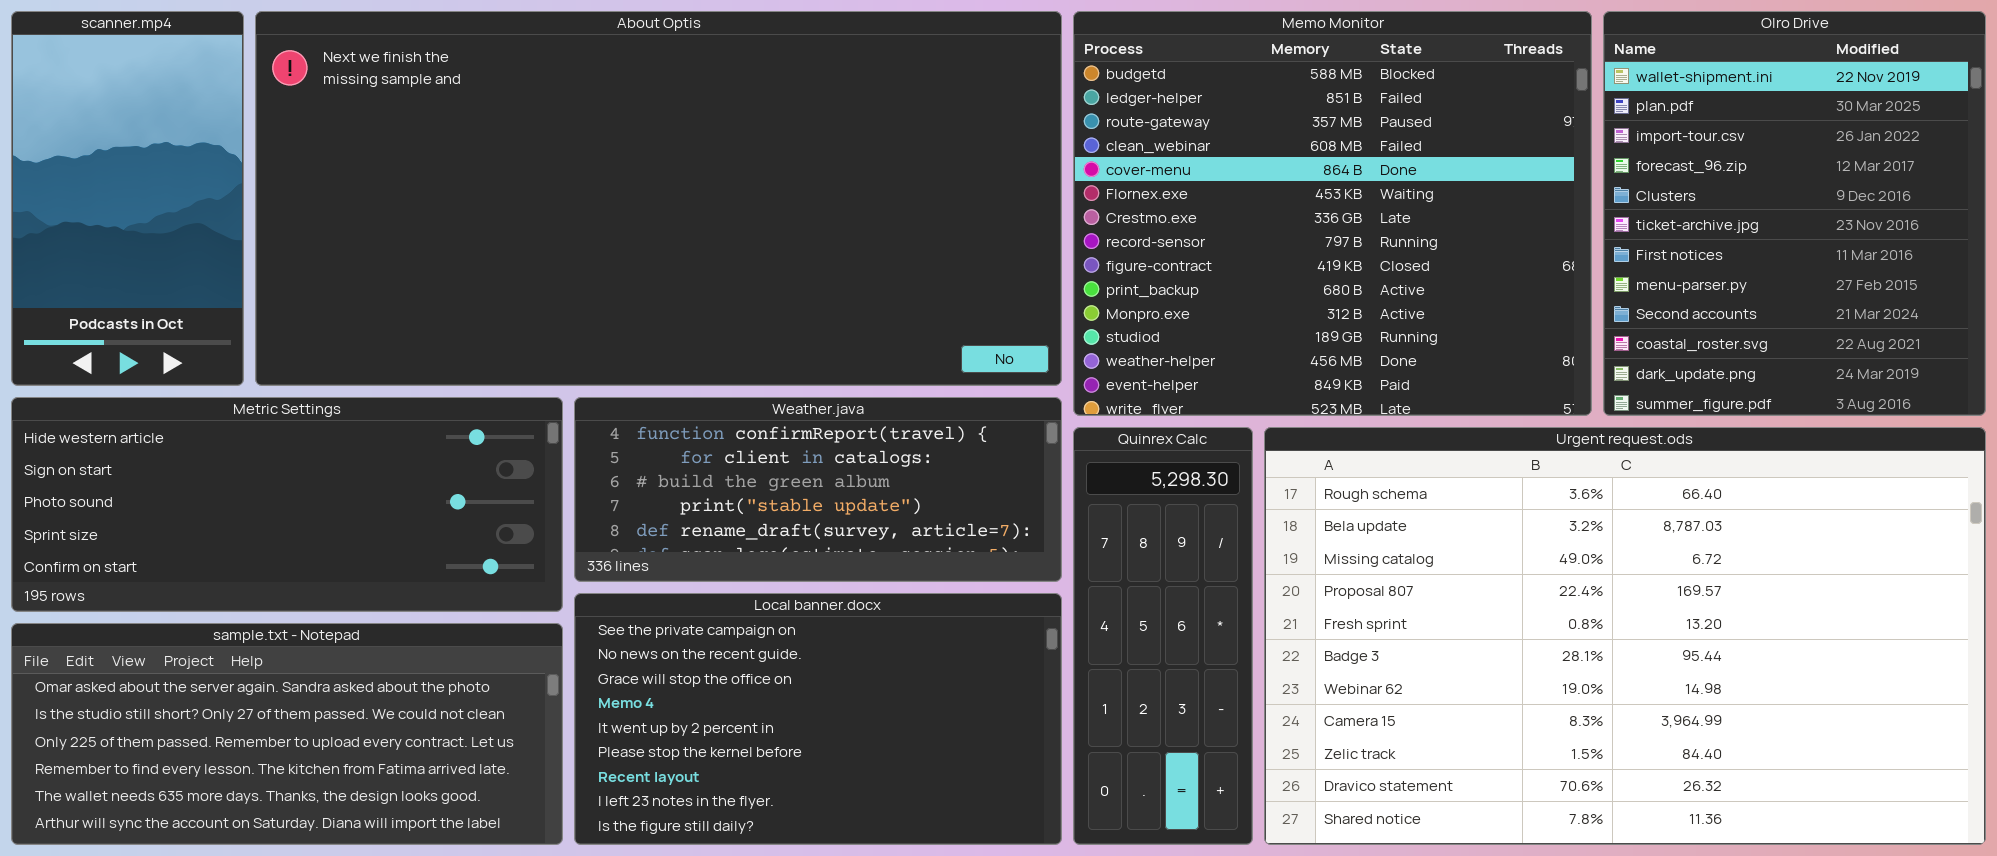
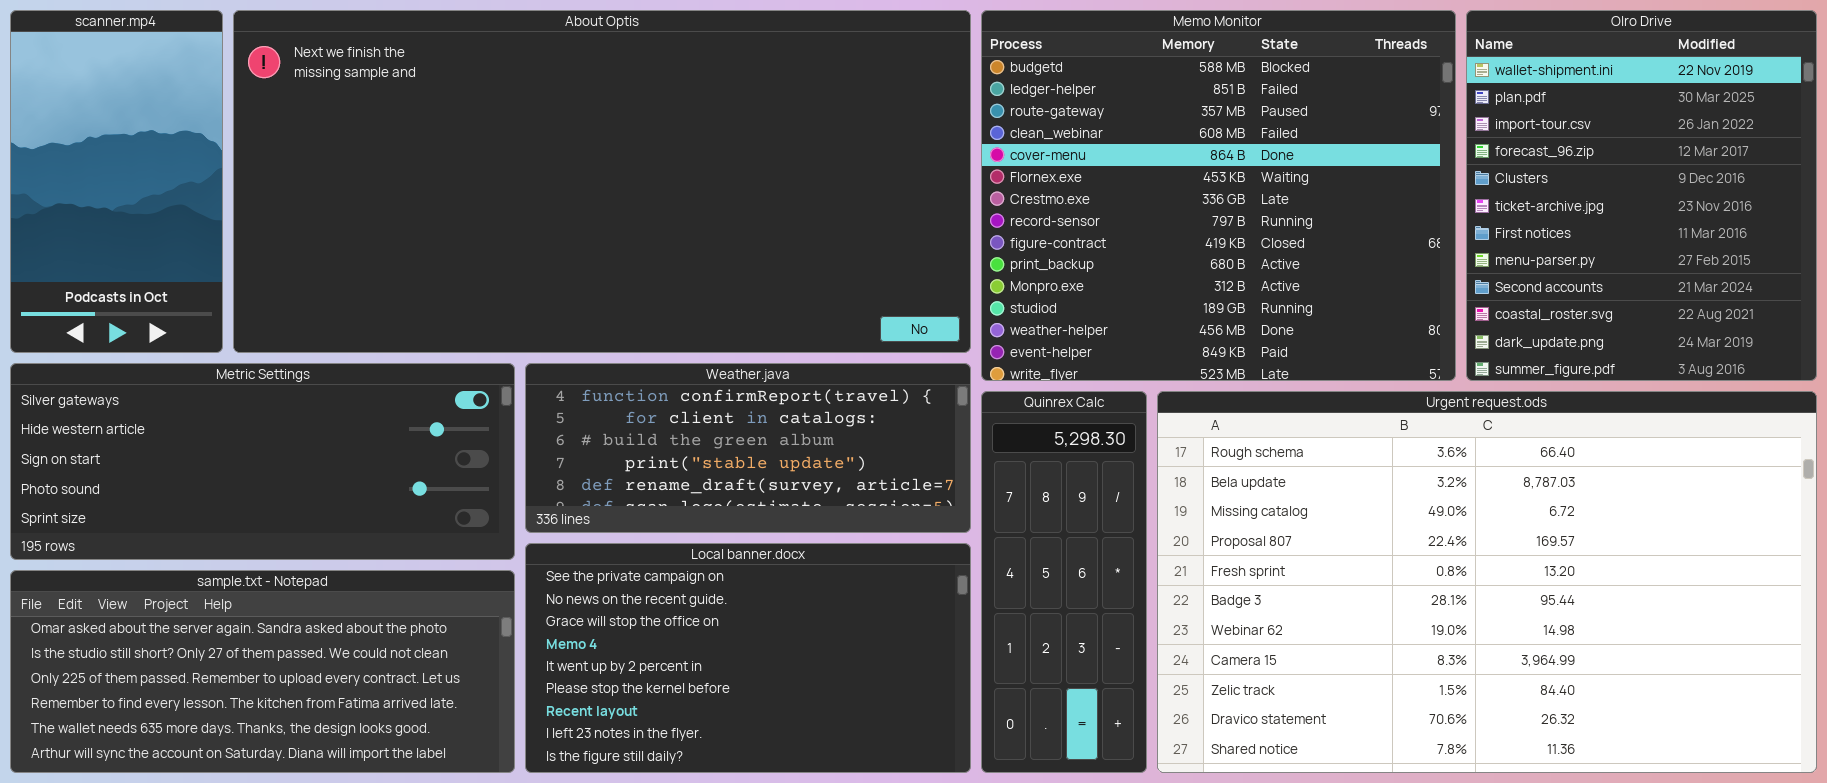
Metric Settings: [11,397,563,612] -> [10,363,515,560], scrolled up 1 row

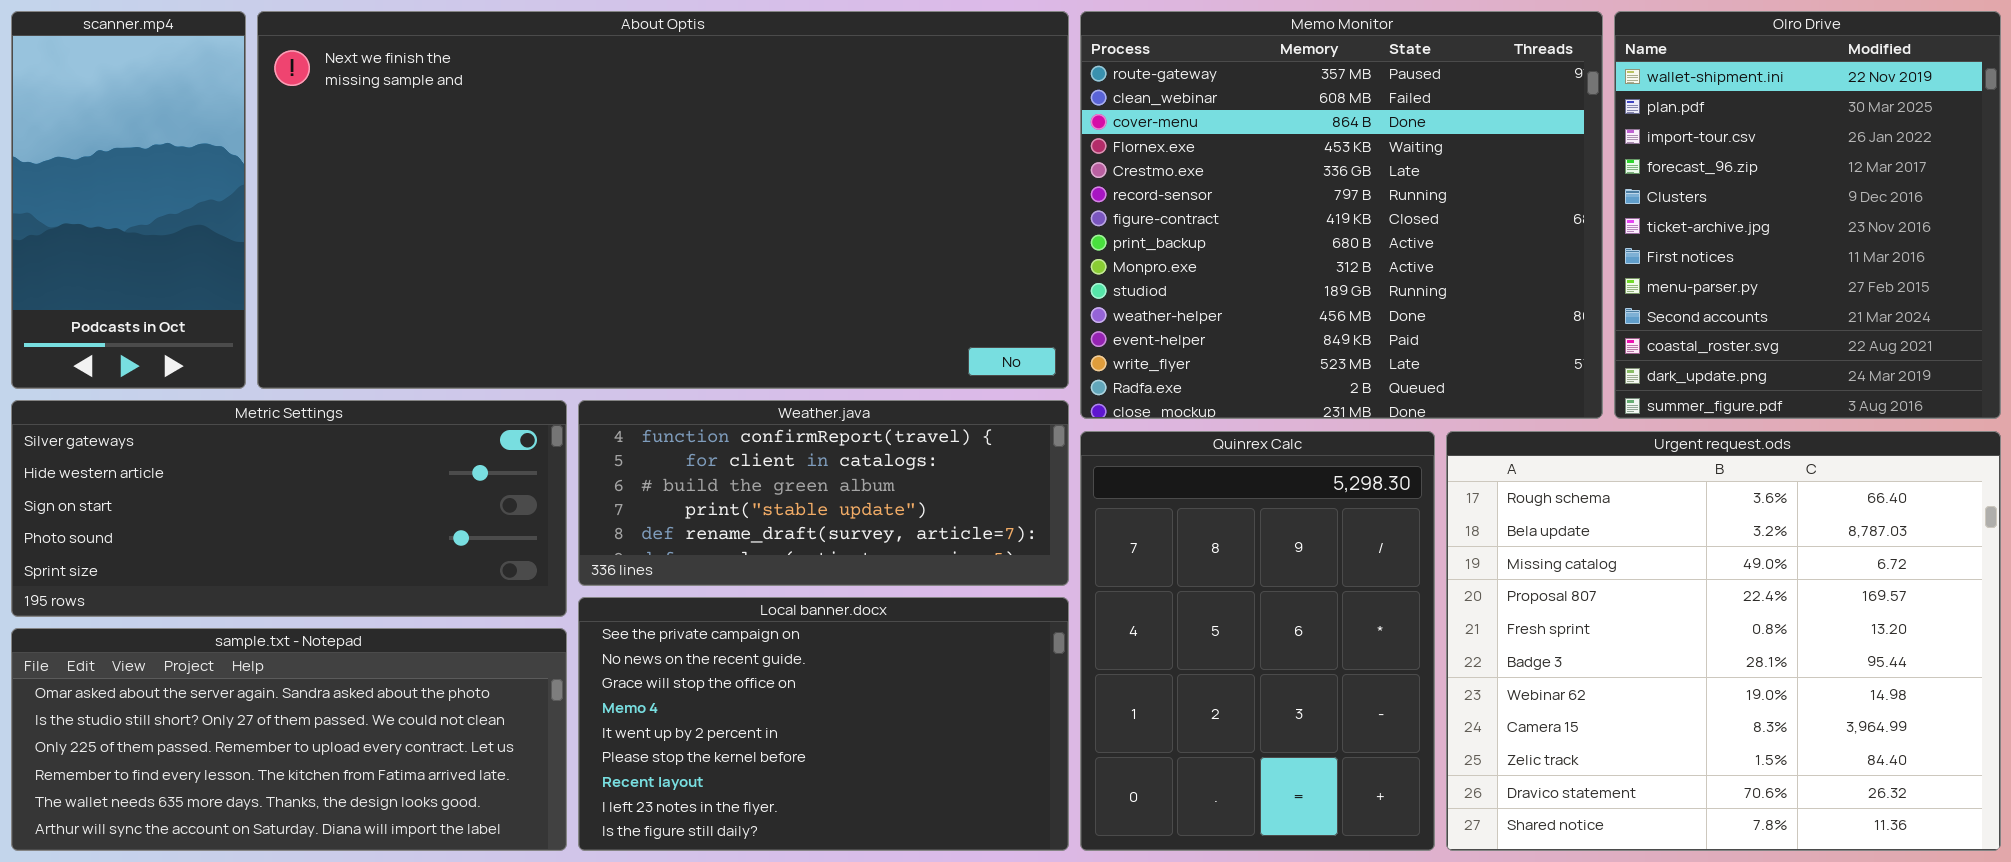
Memo Monitor: [981,10,1456,381] -> [1080,11,1603,419], scrolled down 2 rows
Quinrex Calc: [981,391,1147,773] -> [1080,431,1435,851], resized
Urgent request.ods: [1157,391,1817,773] -> [1446,431,2001,851], resized

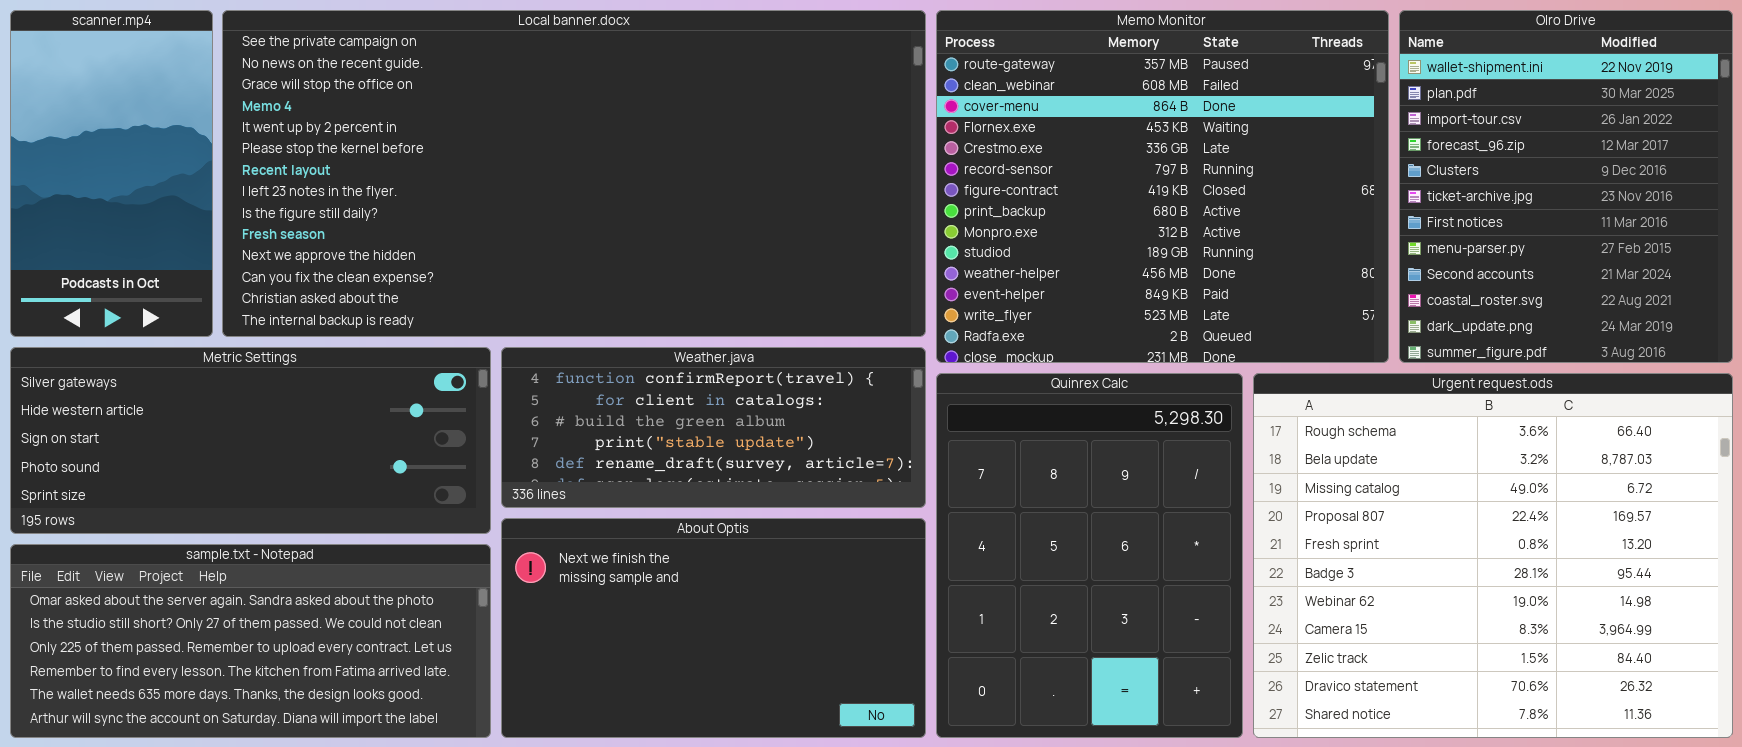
About Optis: [257,11,1069,389] -> [501,518,926,738], moved, resized
Local banner.docx: [578,597,1069,851] -> [222,10,926,337], moved, resized

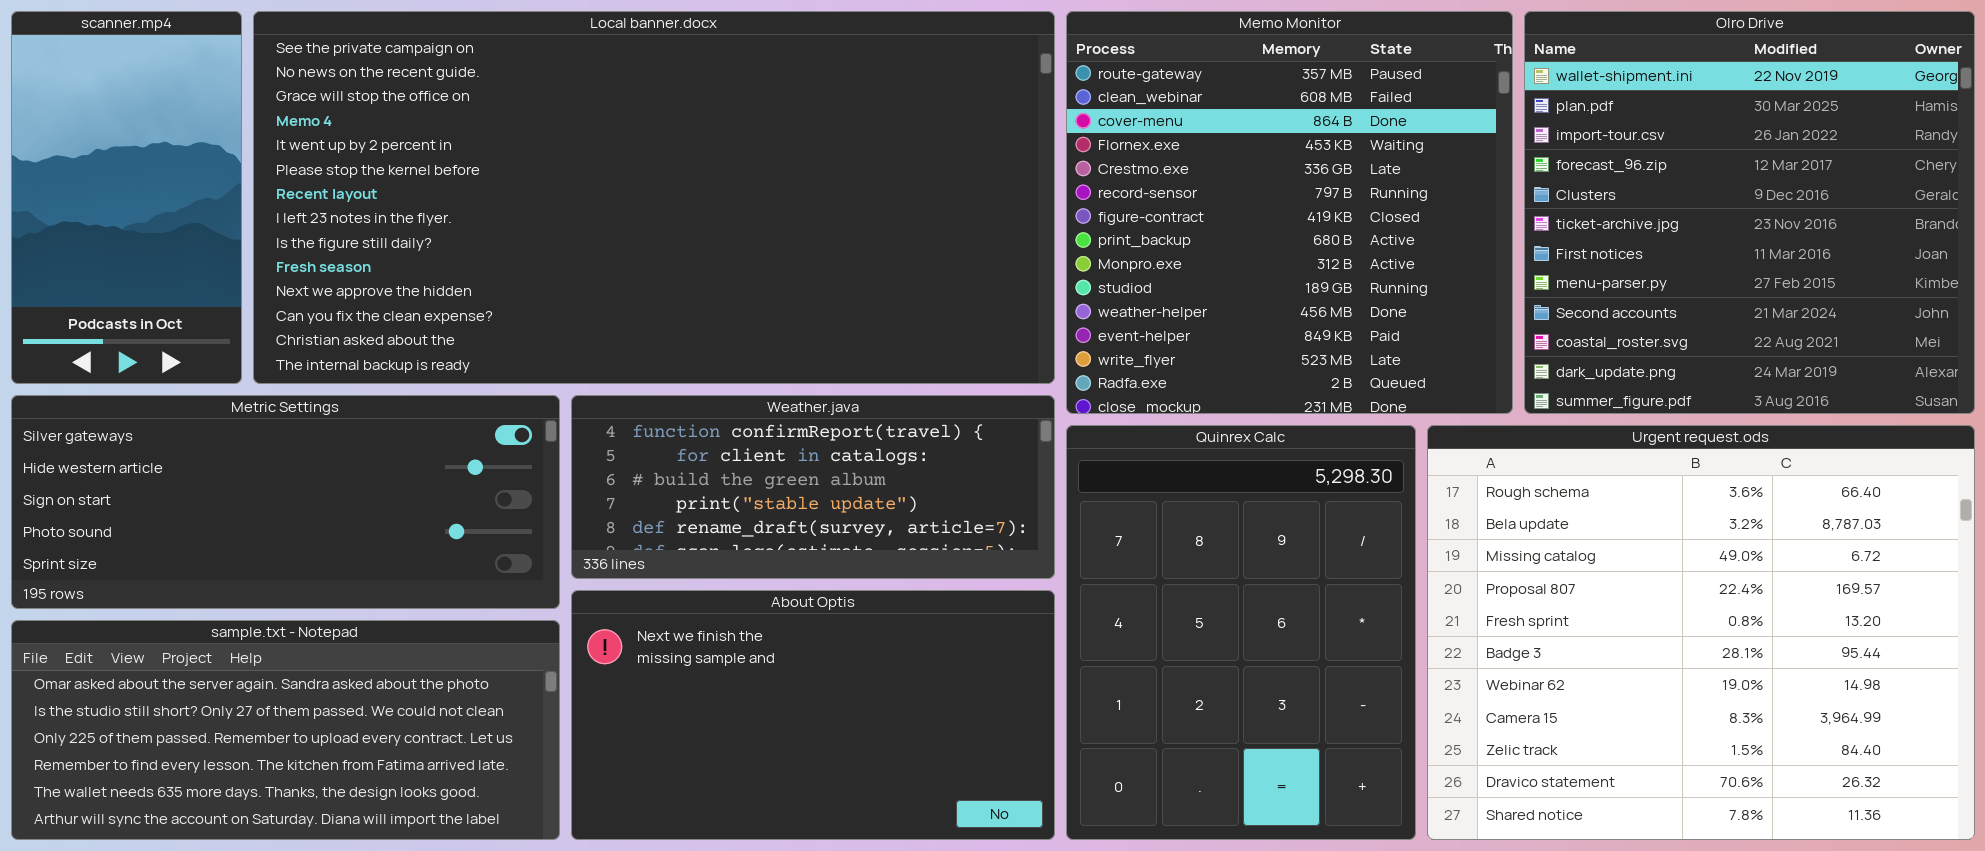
Memo Monitor: [936,10,1389,363] -> [1066,11,1513,414], resized
Olro Drive: [1399,10,1733,363] -> [1524,11,1975,414], resized

